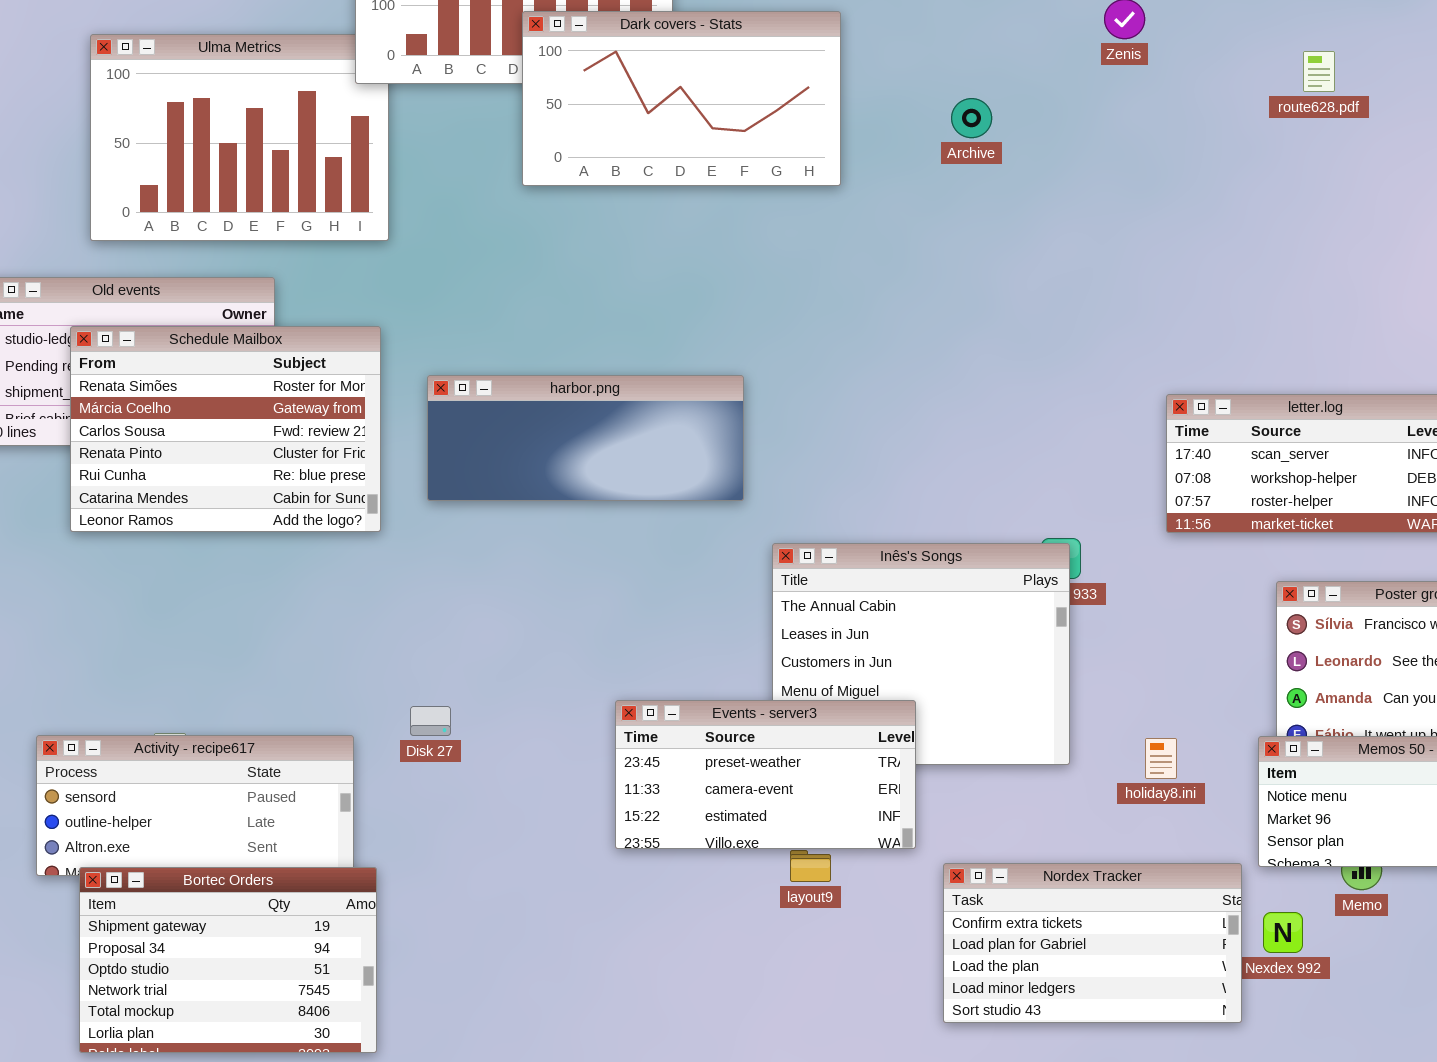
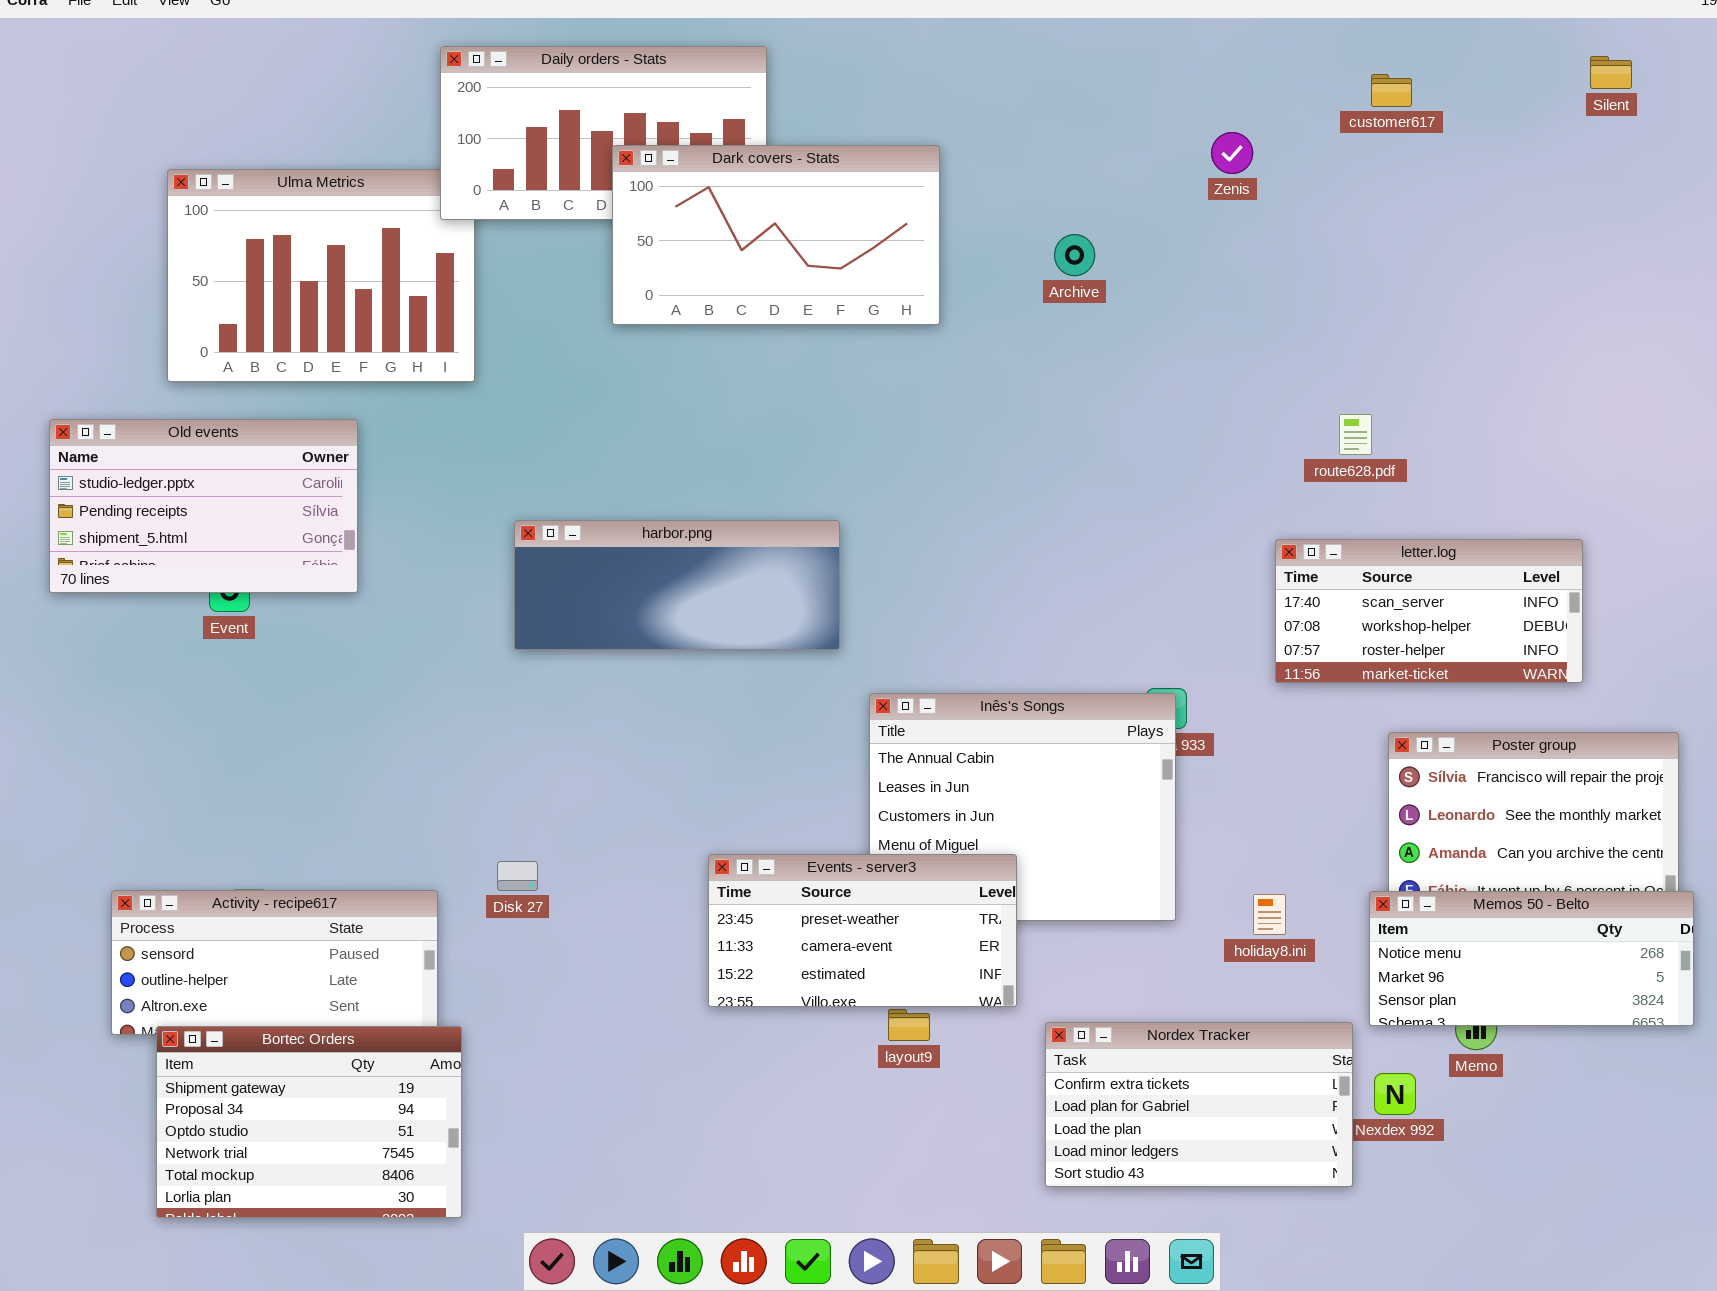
route628.pdf: [1303,51,1335,92] -> [1339,414,1372,455], moved
Schedule Mailbox: [70,326,381,532] -> none, closed

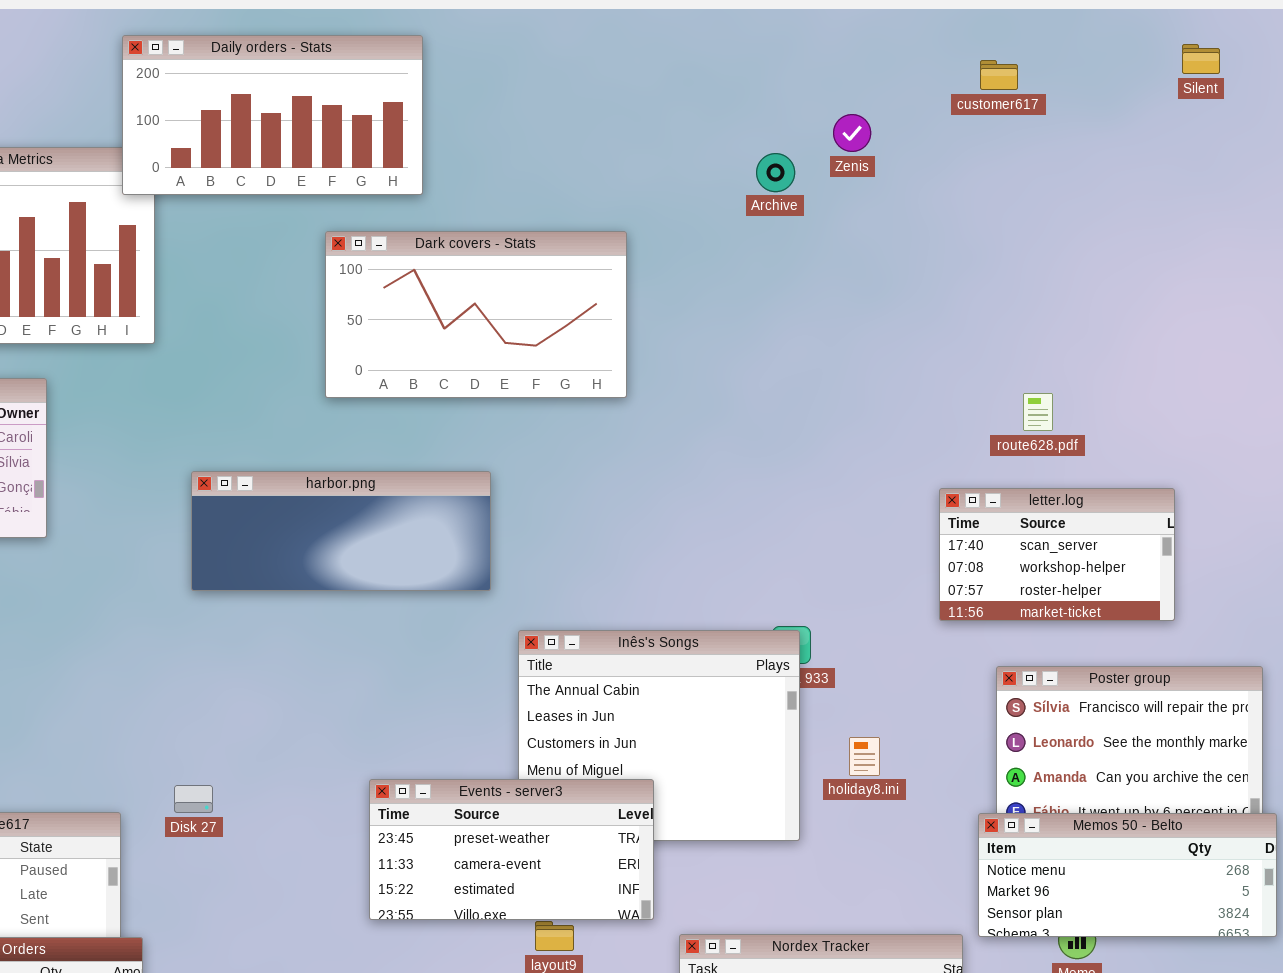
Dark covers - Stats: [612,145,940,325] -> [325,231,627,398], moved
Archive: [1054,234,1095,276] -> [756,153,795,192], moved
route628.pdf: [1339,414,1372,455] -> [1023,393,1053,431], moved
letter.log: [1275,539,1583,683] -> [939,488,1175,621], resized
holiday8.ini: [1253,894,1286,935] -> [849,737,880,776], moved

